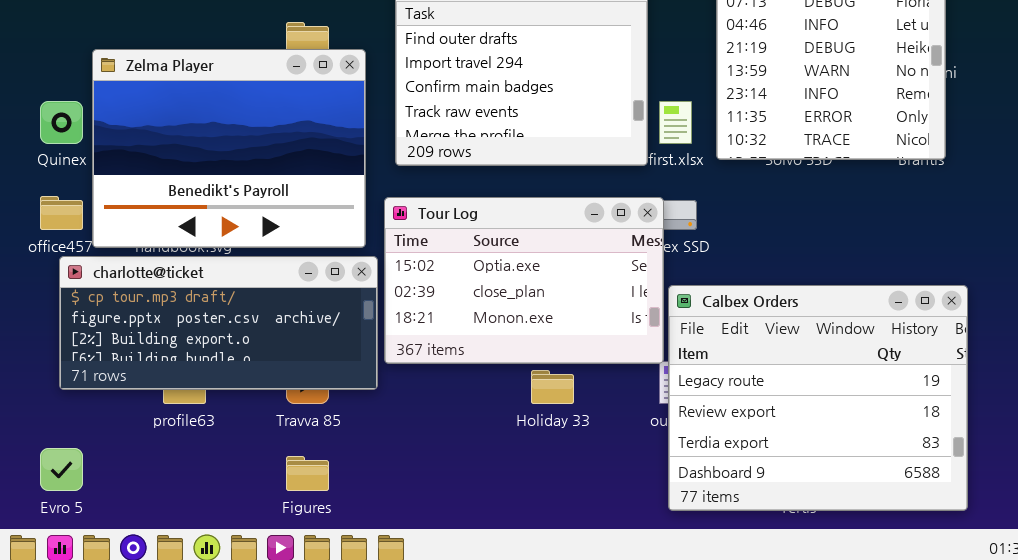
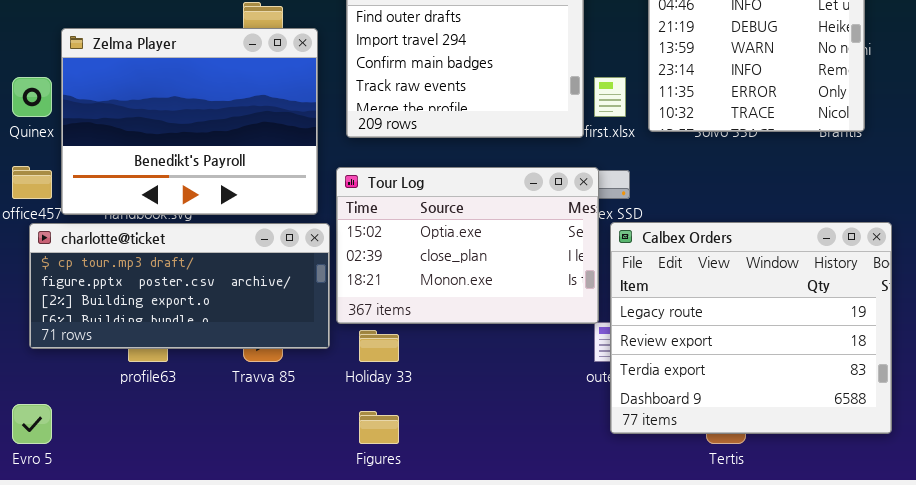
Calbex Orders: [668,285,968,511] -> [610,222,892,434], moved
Holiday 33: [531,370,574,404] -> [359,330,399,362], moved
Figures: [286,456,329,491] -> [359,411,399,444], moved

